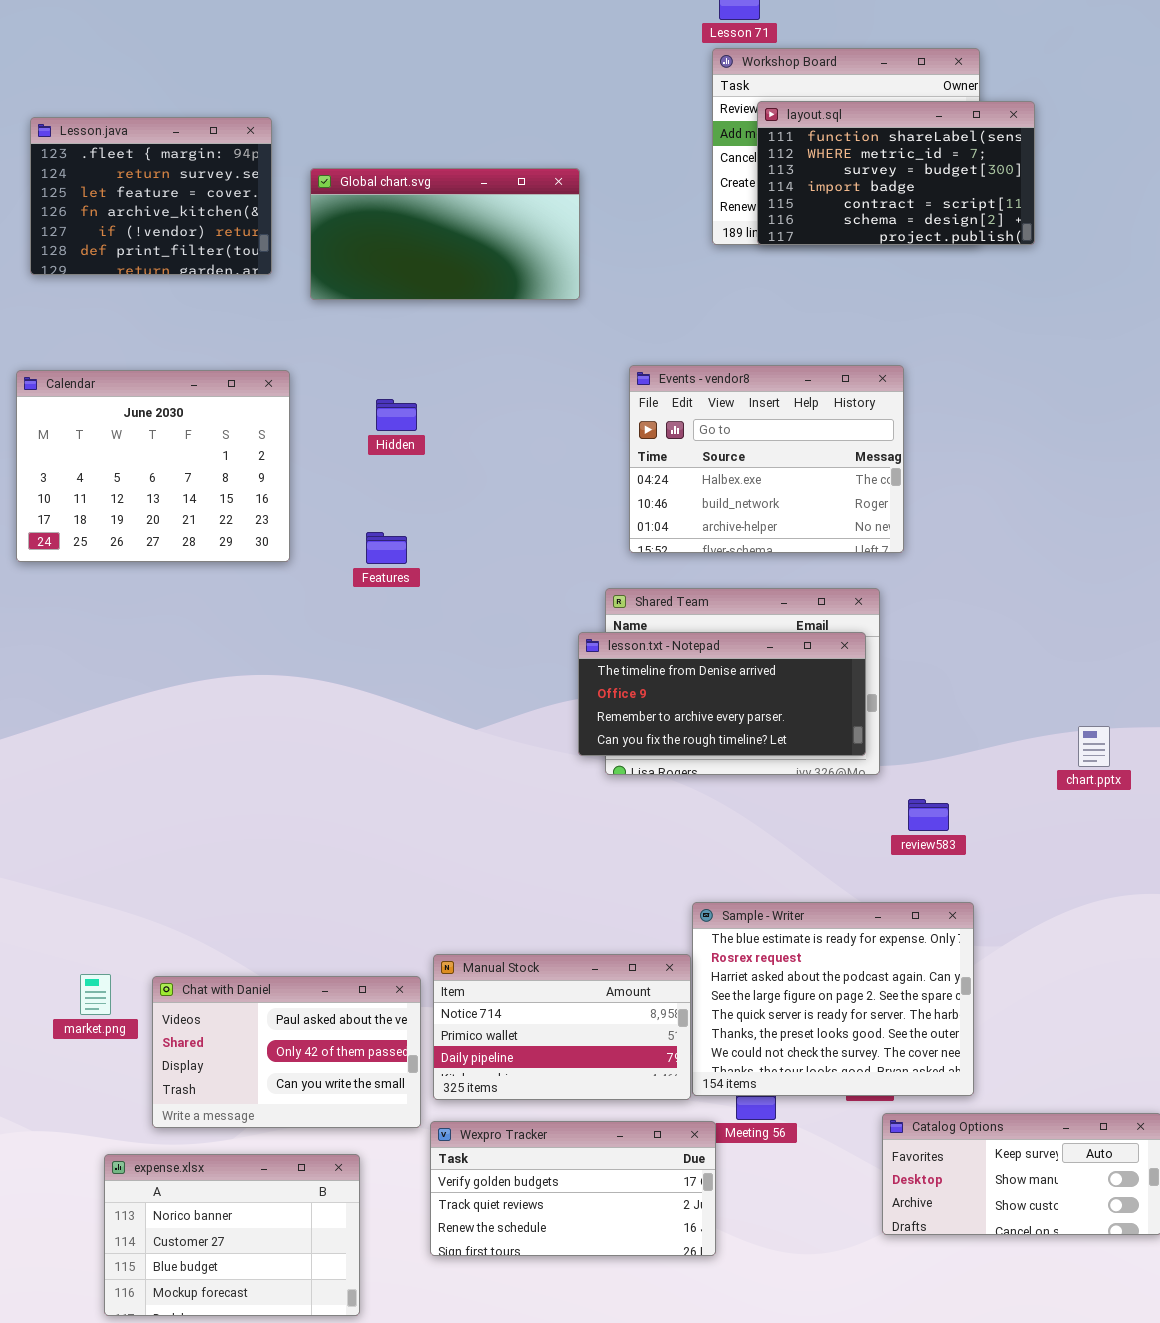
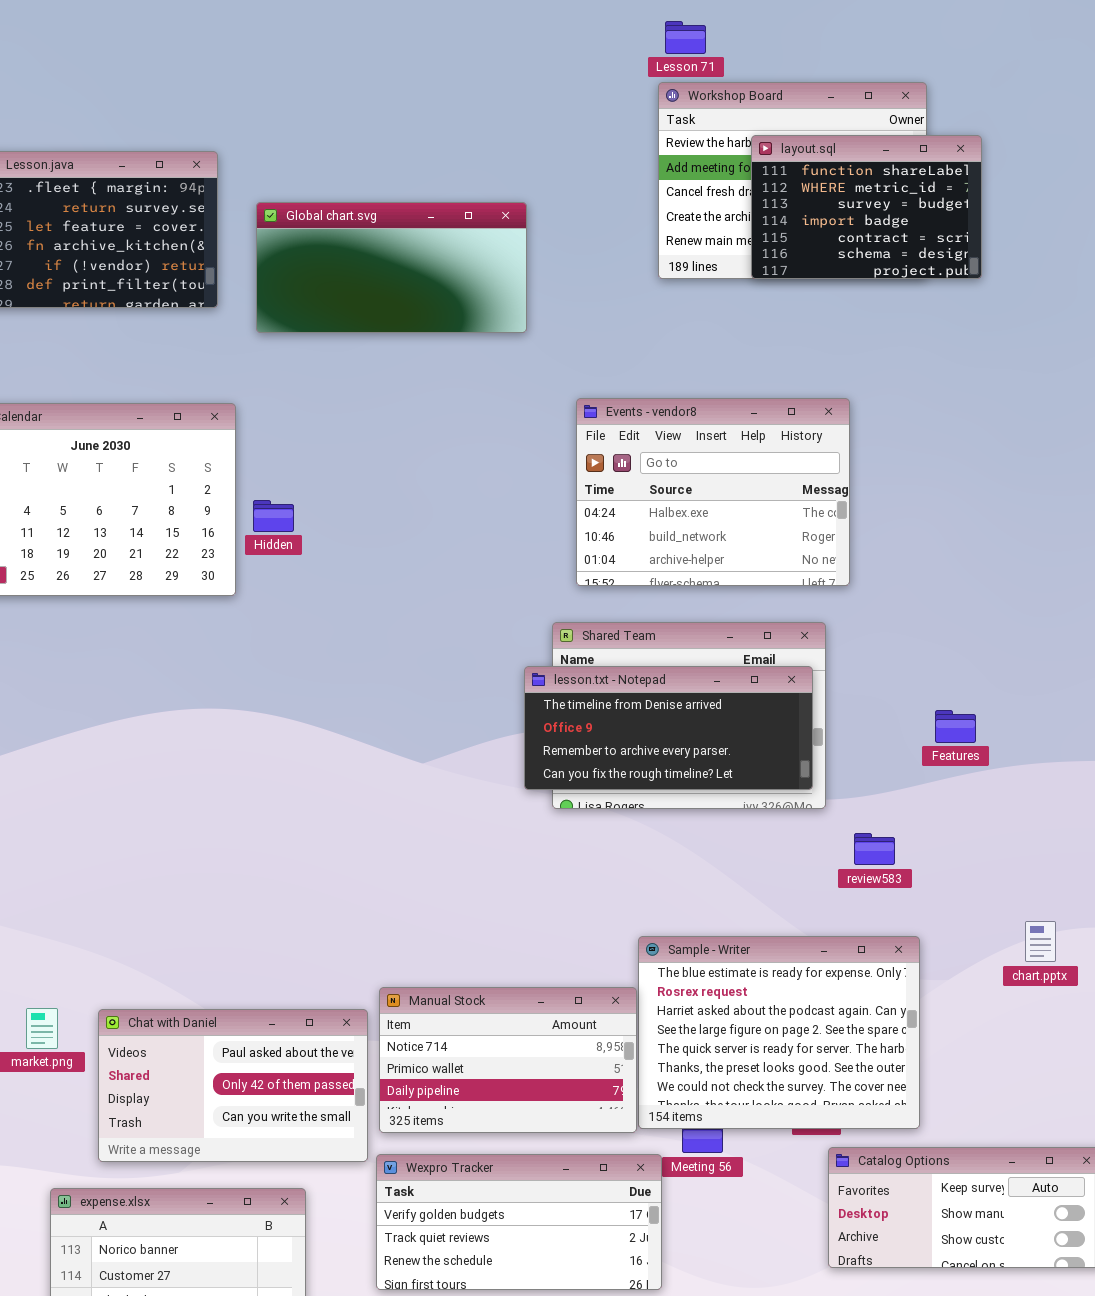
layout.sql: [757,101,1035,245] -> [751,135,982,279], resized
Hidden: [376,399,417,431] -> [253,500,294,532], moved
Features: [366,532,407,564] -> [935,710,976,743], moved
chart.pptx: [1078,726,1110,767] -> [1025,921,1056,962], moved

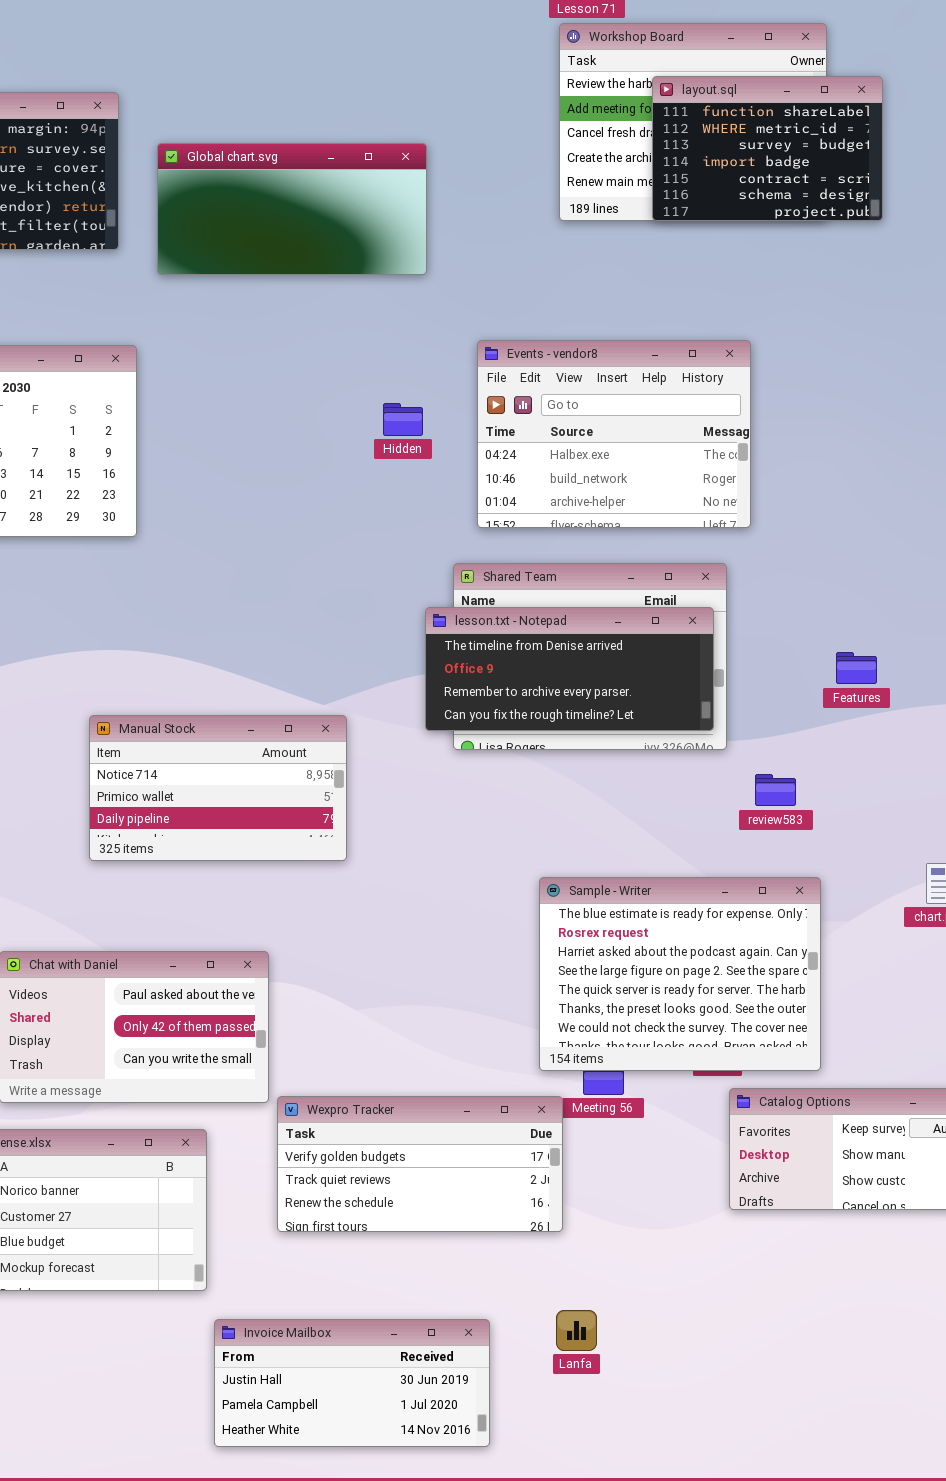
Hidden: [253,500,294,532] -> [383,403,423,436], moved
Manual Stock: [379,987,637,1133] -> [89,715,347,861], moved

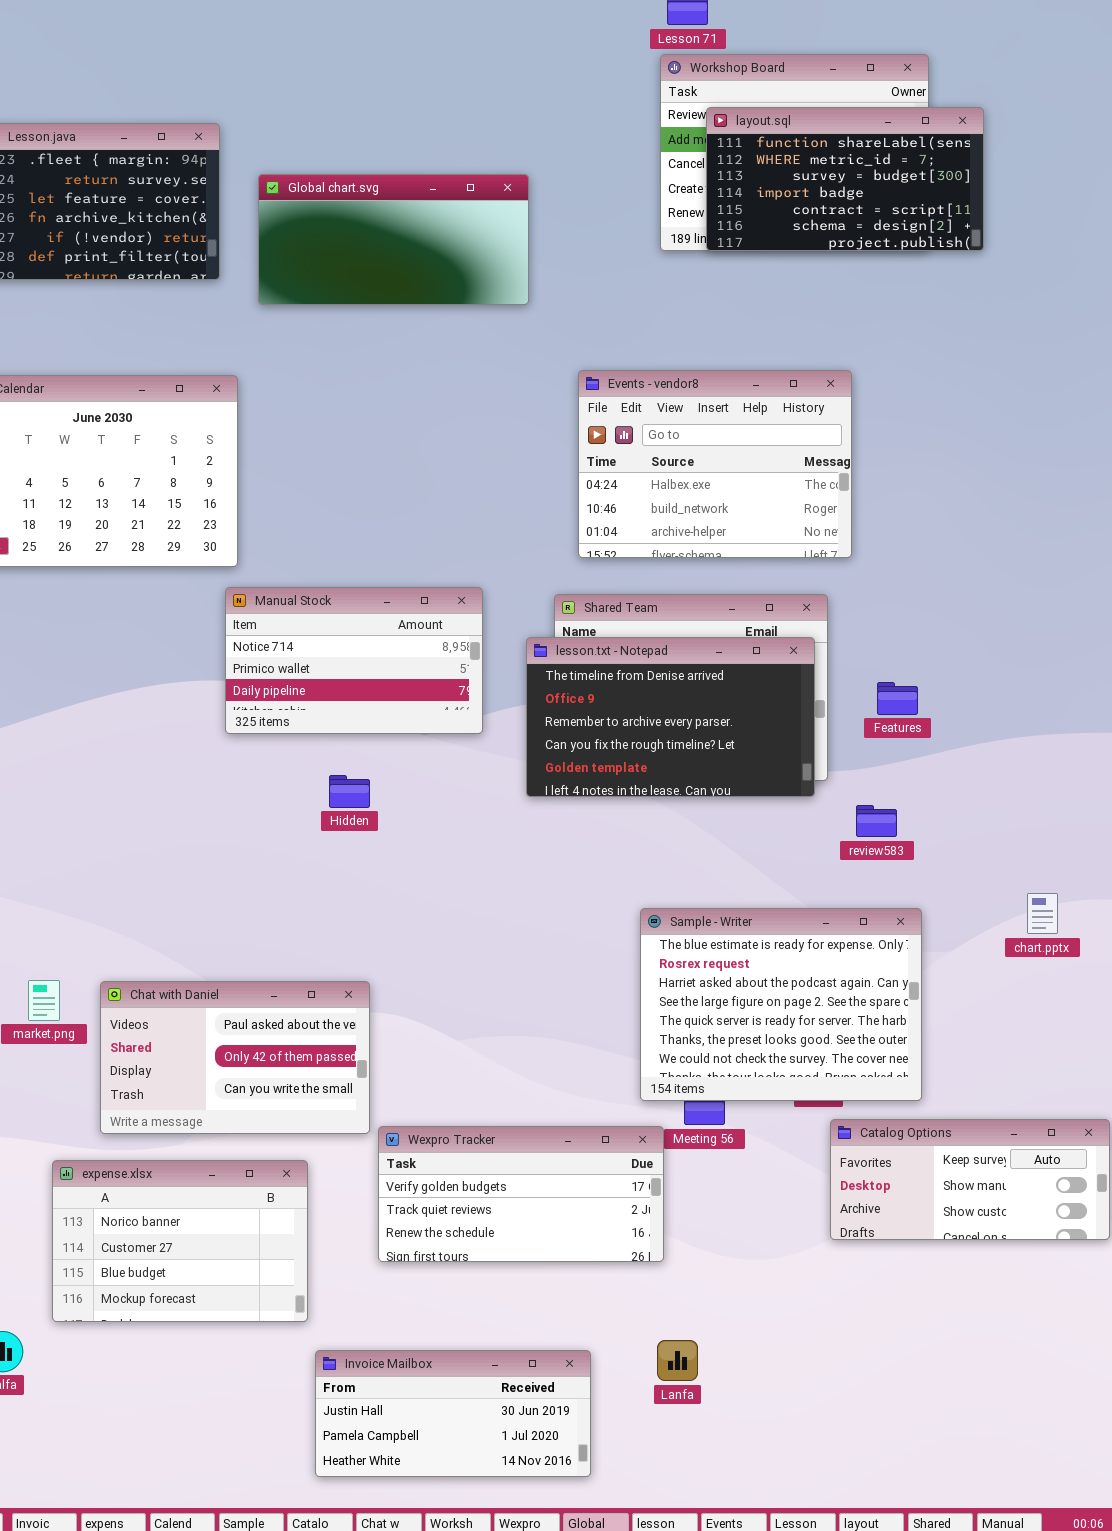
layout.sql: [652,76,883,221] -> [706,107,984,251], resized
Hidden: [383,403,423,436] -> [329,775,370,808], moved
lesson.txt - Notepad: [425,607,714,731] -> [526,637,815,797], resized
Features: [836,652,877,684] -> [877,682,918,715], moved
Manual Stock: [89,715,347,861] -> [225,587,483,734], moved

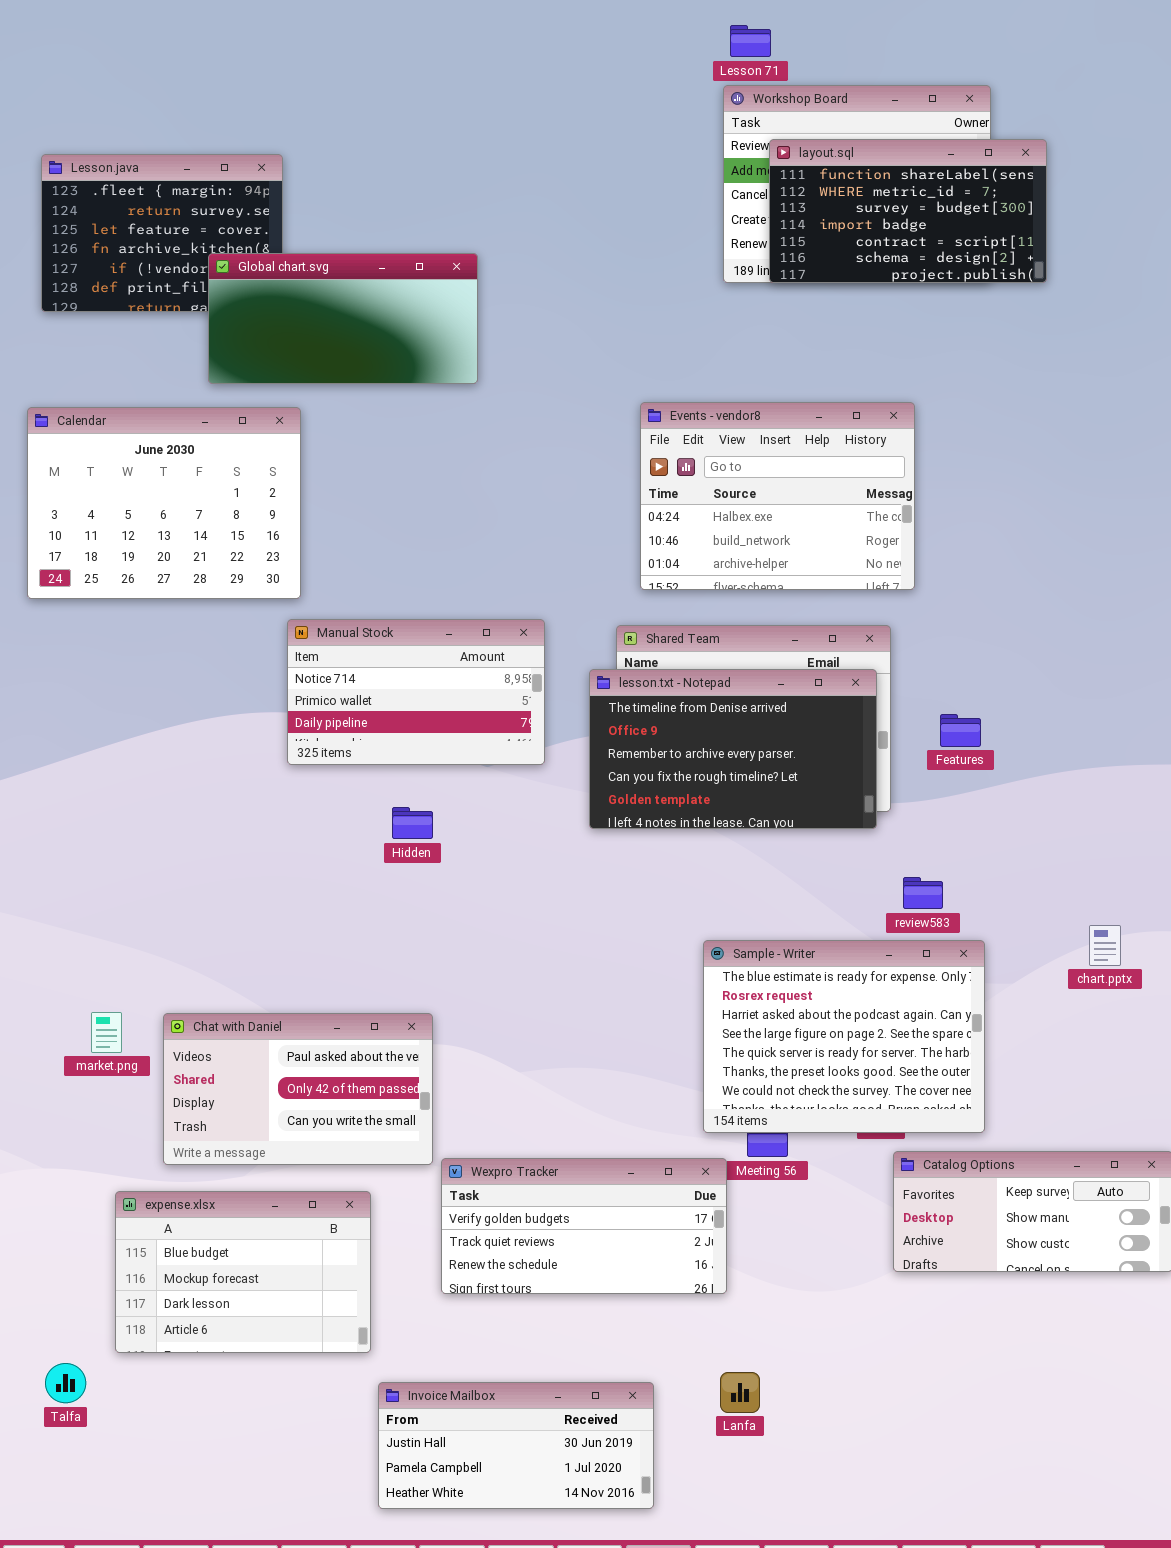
Global chart.svg: [258,174,529,305] -> [208,253,478,384], moved
review583: [856,805,897,837] -> [903,877,943,909], moved
expense.xlsx: [52,1160,308,1322] -> [115,1191,371,1353], scrolled down 2 rows

